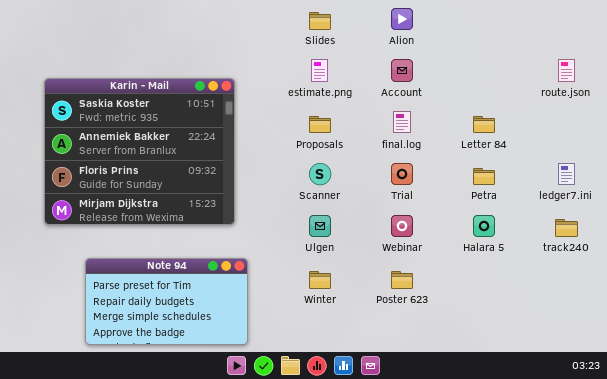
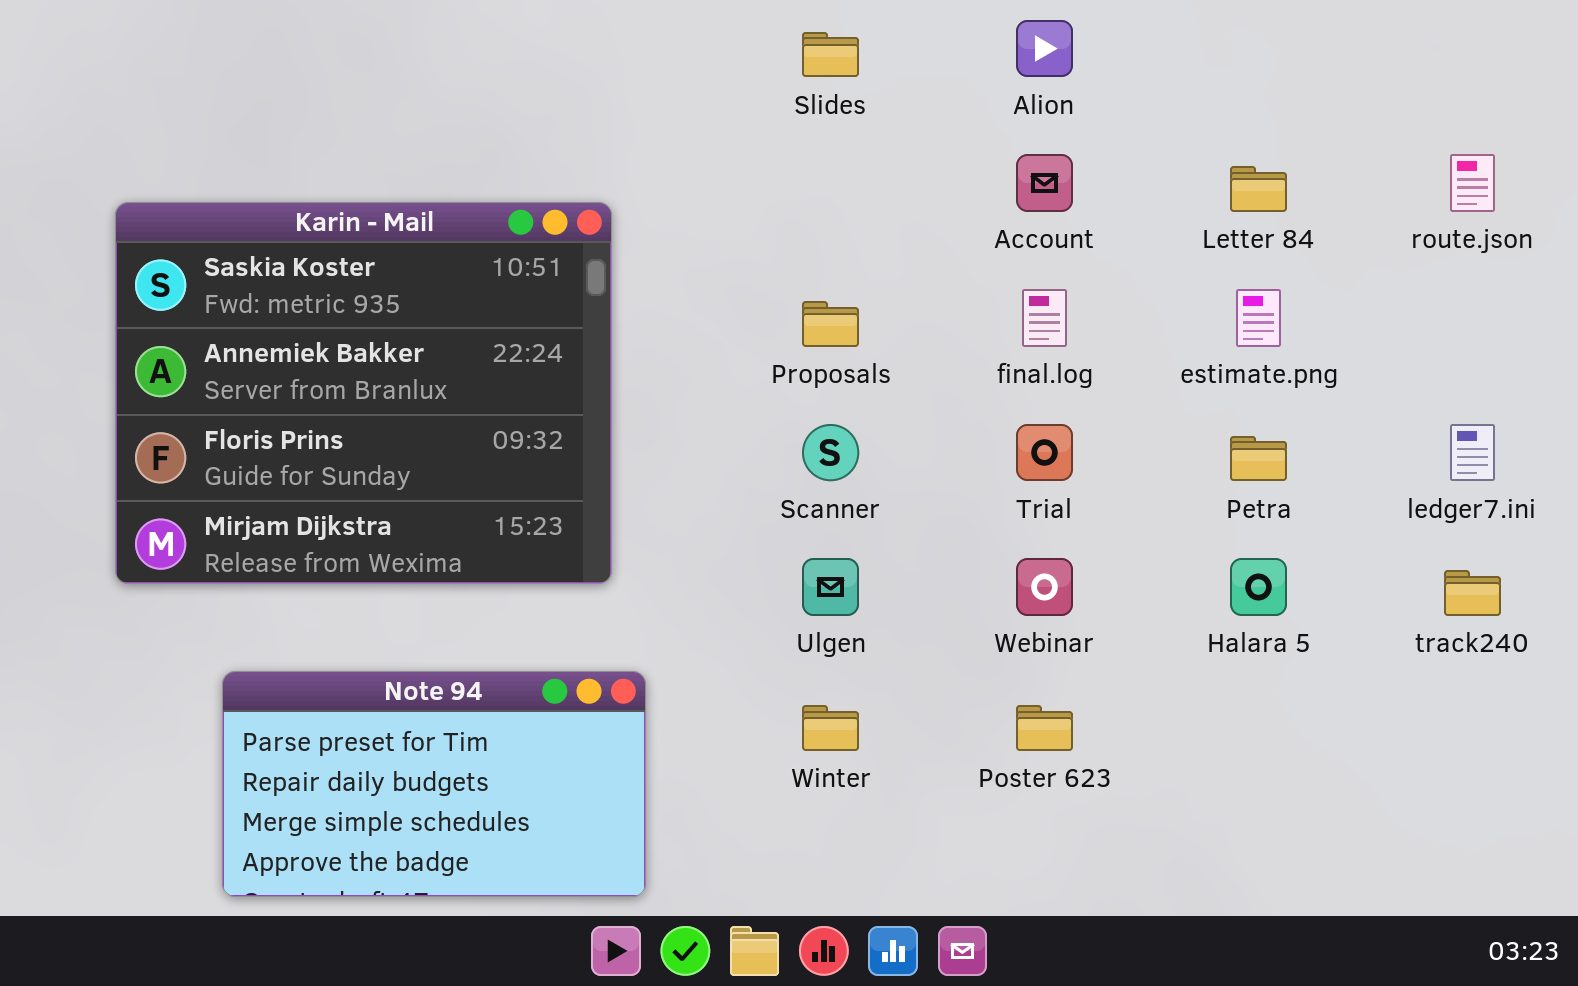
estimate.png: [311,59,328,82] -> [1236,289,1281,347], moved
Letter 84: [473,116,495,133] -> [1230,166,1287,212], moved

